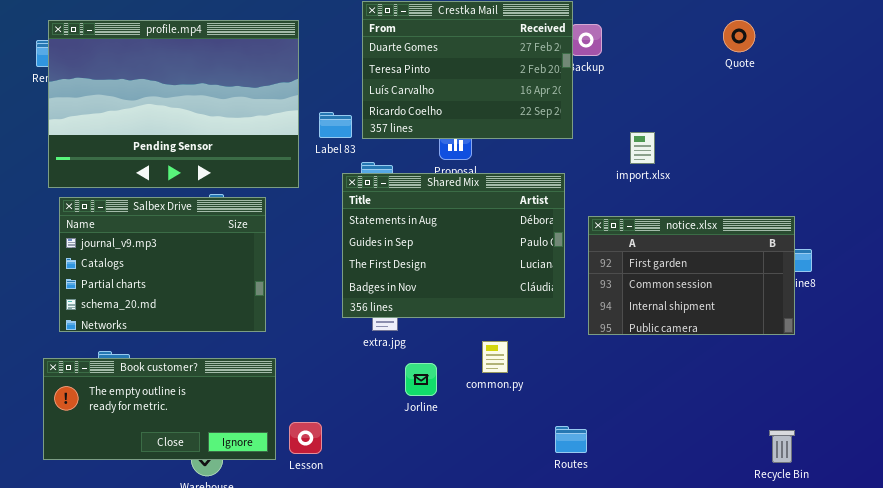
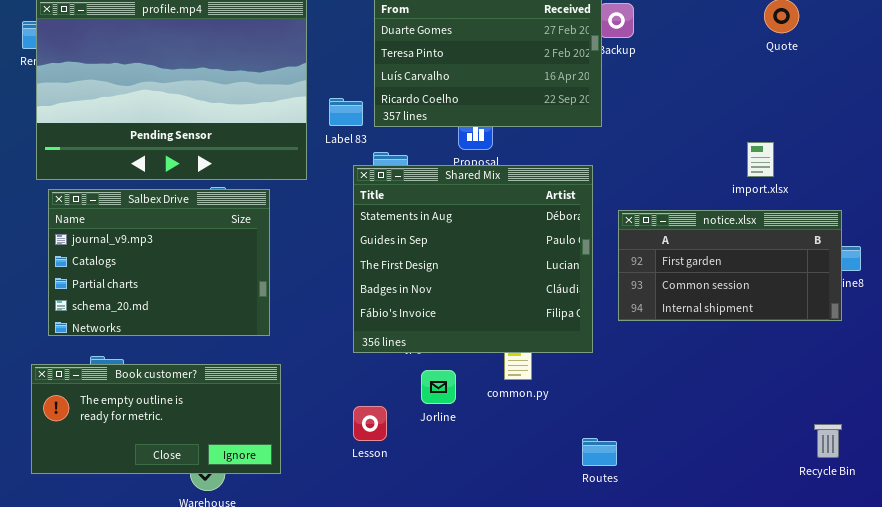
import.xlsx: [630,132,655,164] -> [747,142,774,177], moved
Shared Mix: [342,173,565,318] -> [353,165,593,353], resized
notice.xlsx: [588,216,795,335] -> [618,210,842,321], resized
Lesson: [289,422,322,454] -> [353,406,387,441], moved
Recycle Bin: [769,430,795,463] -> [814,424,842,458], moved

